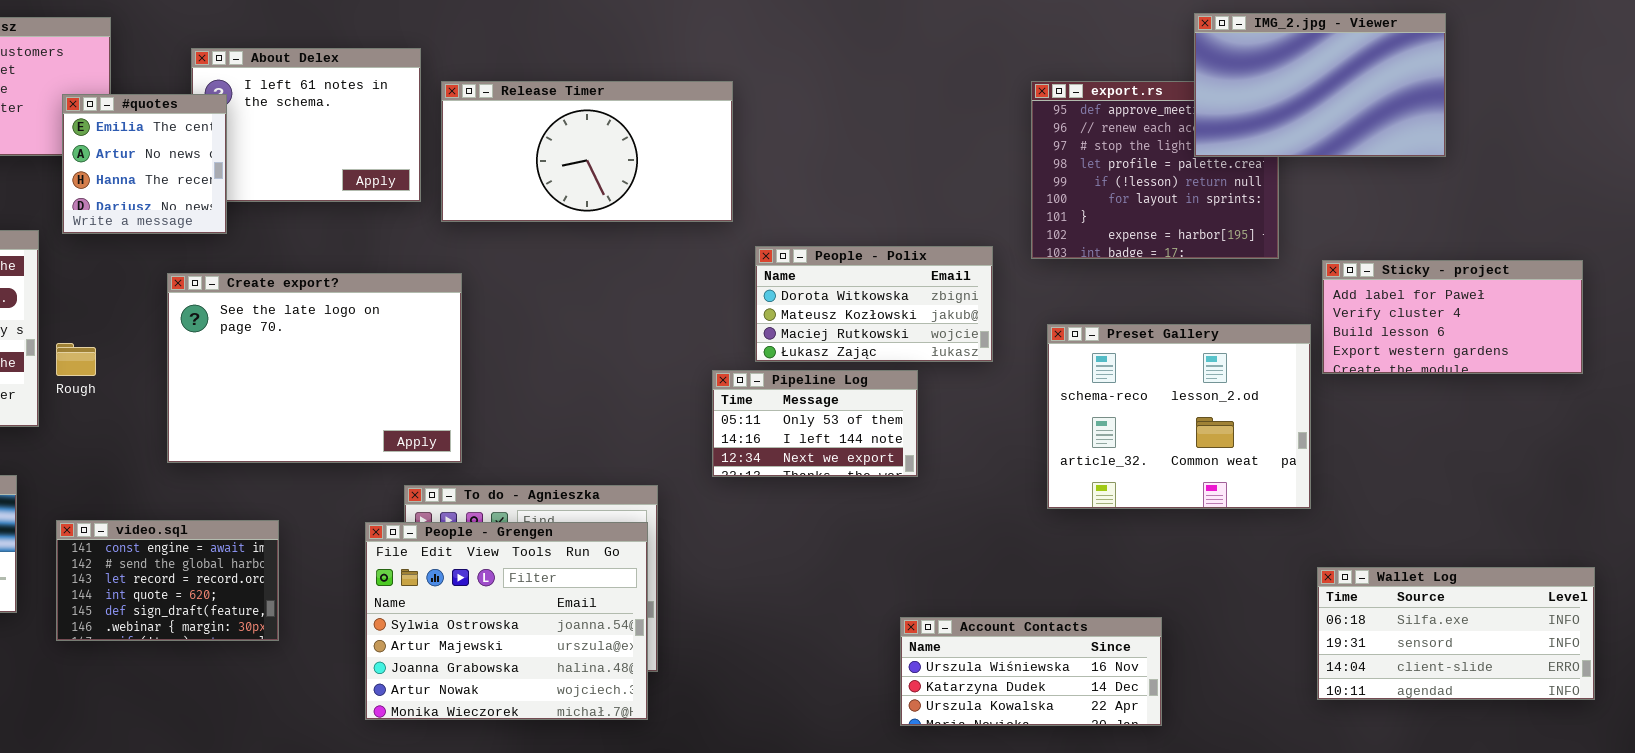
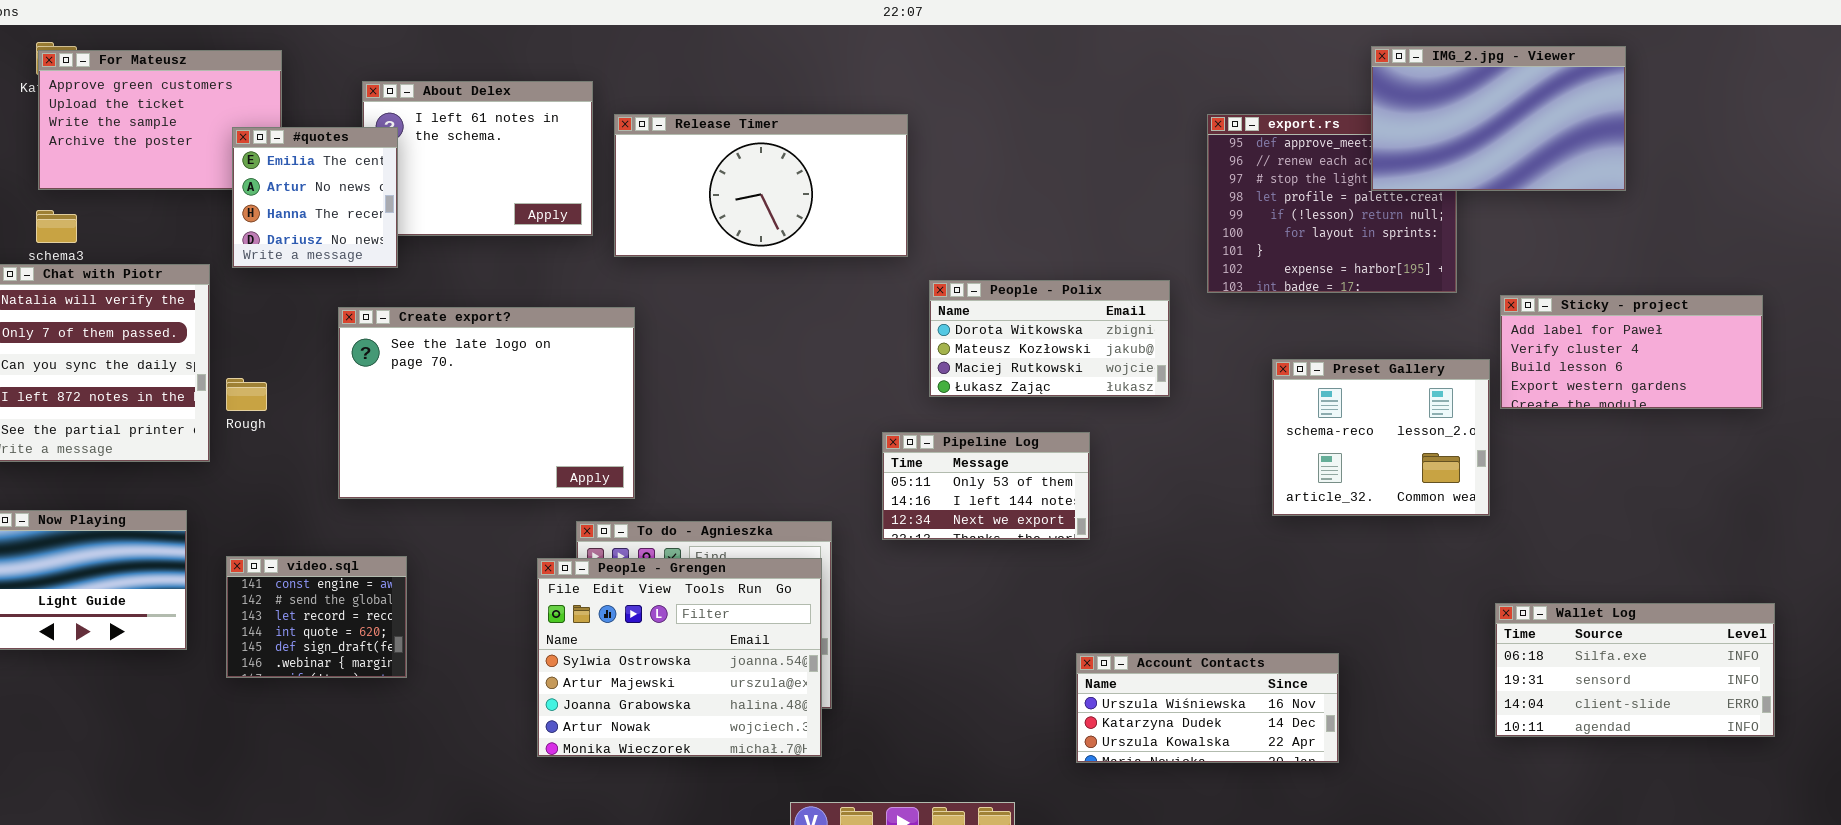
Preset Gallery: [1047,324,1311,509] -> [1272,359,1490,516], resized
Pipeline Log: [712,370,918,477] -> [882,432,1090,540], moved
video.sql: [56,520,279,641] -> [226,556,407,678], resized

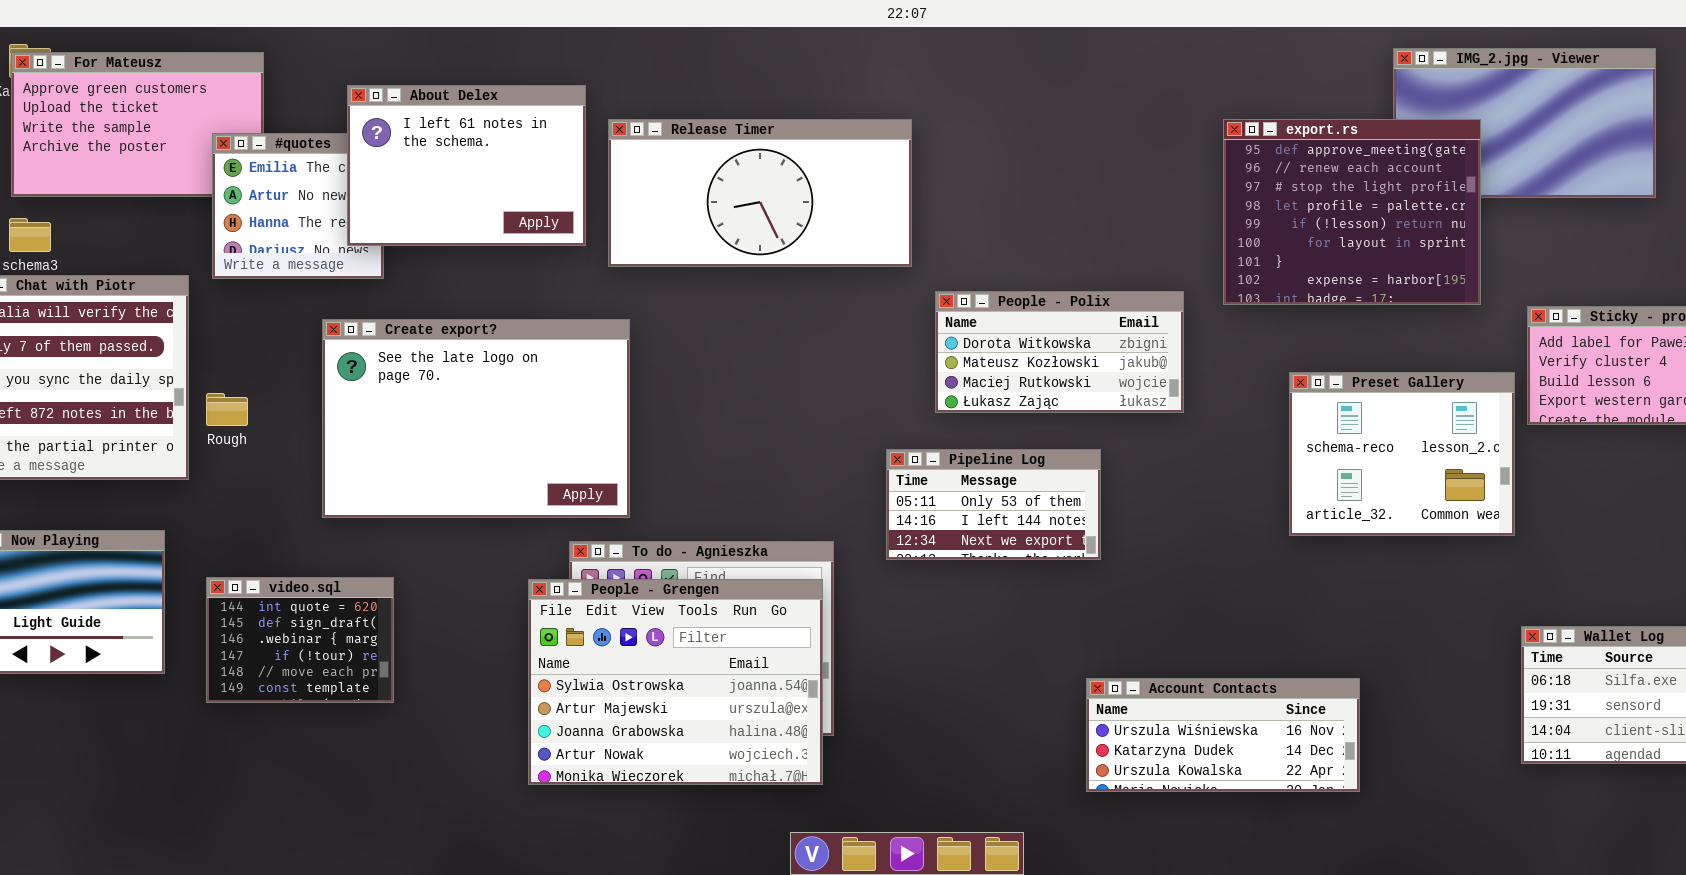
About Delex: [362,81,593,236] -> [347,85,586,246], raised
export.rs: [1207,114,1457,293] -> [1223,119,1481,305], raised
video.sql: [226,556,407,678] -> [206,577,394,703], scrolled down 3 rows

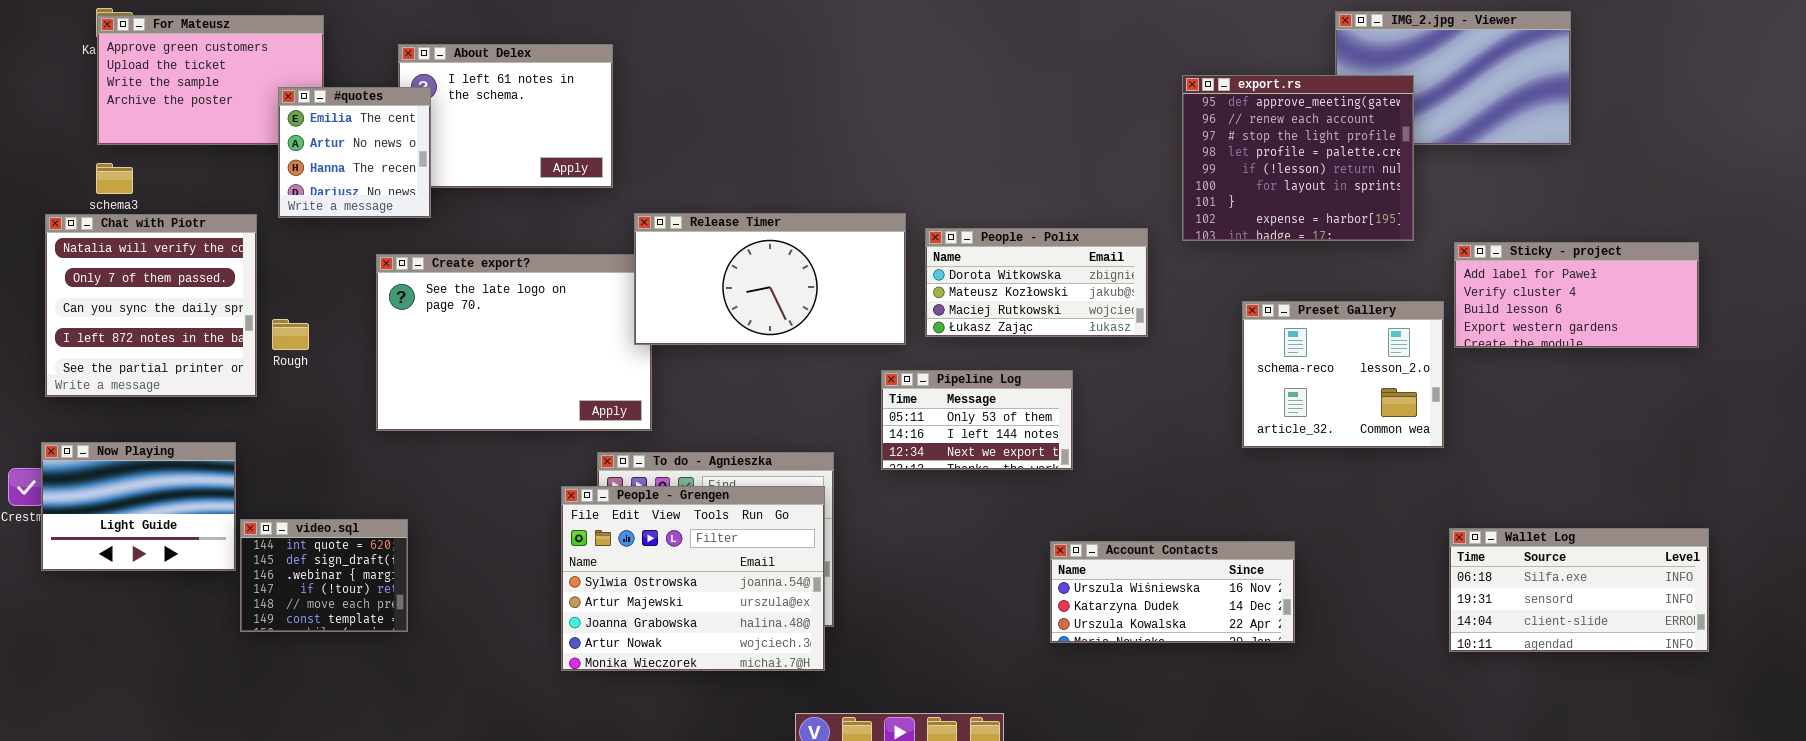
Release Timer: [608,119,912,267] -> [634,213,906,345], moved
#quotes: [212,133,384,279] -> [278,87,431,218], raised
video.sql: [206,577,394,703] -> [240,519,408,632], moved
Account Contacts: [1086,678,1360,792] -> [1050,541,1295,643], moved

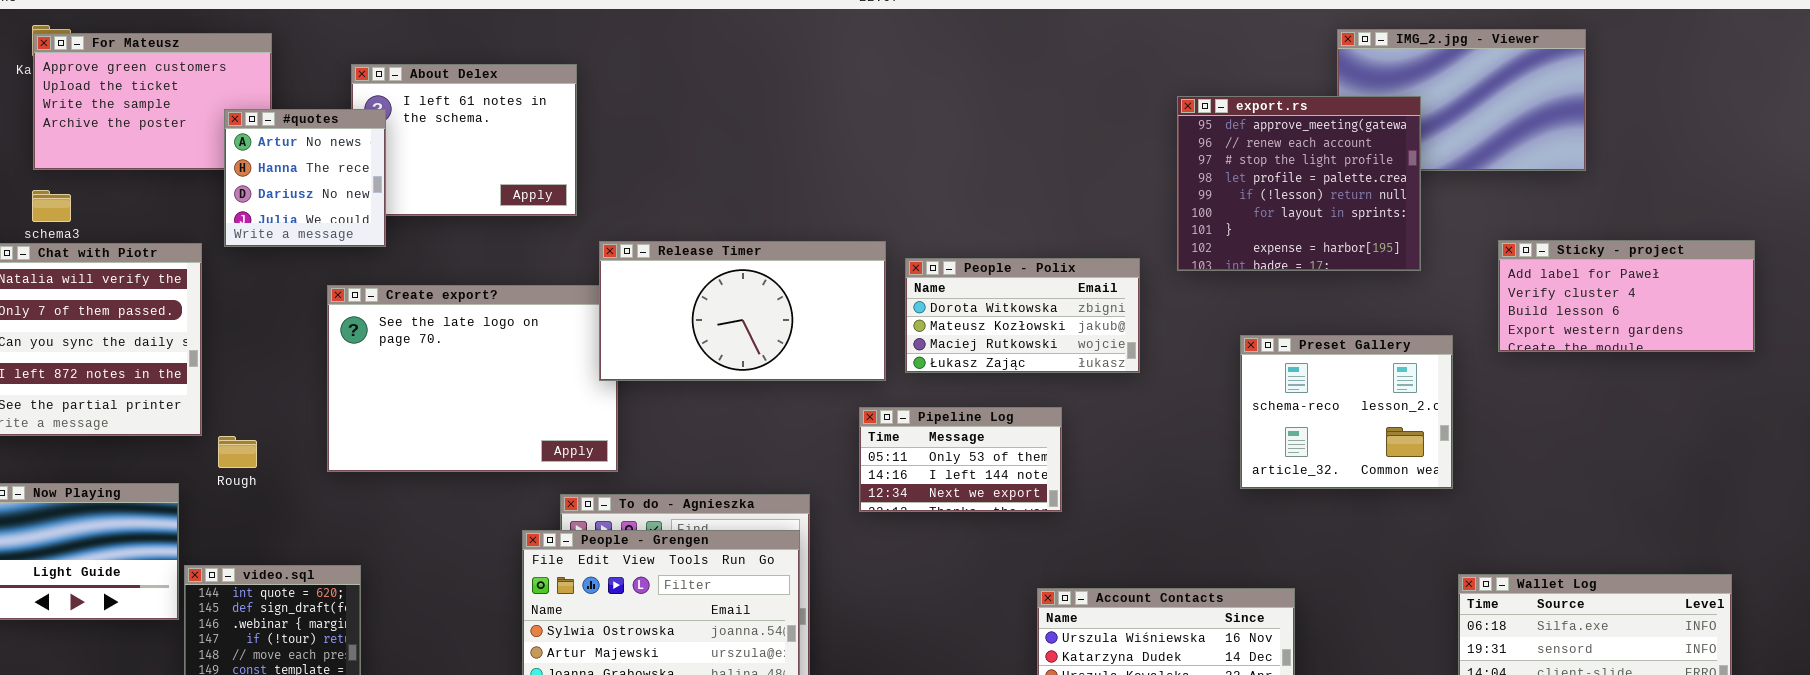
#quotes: [278,87,431,218] -> [224,109,386,247], scrolled down 1 row
Sticky - project: [1454,242,1699,348] -> [1498,240,1755,352], moved
Rough: [272,319,309,350] -> [218,436,257,468], moved

